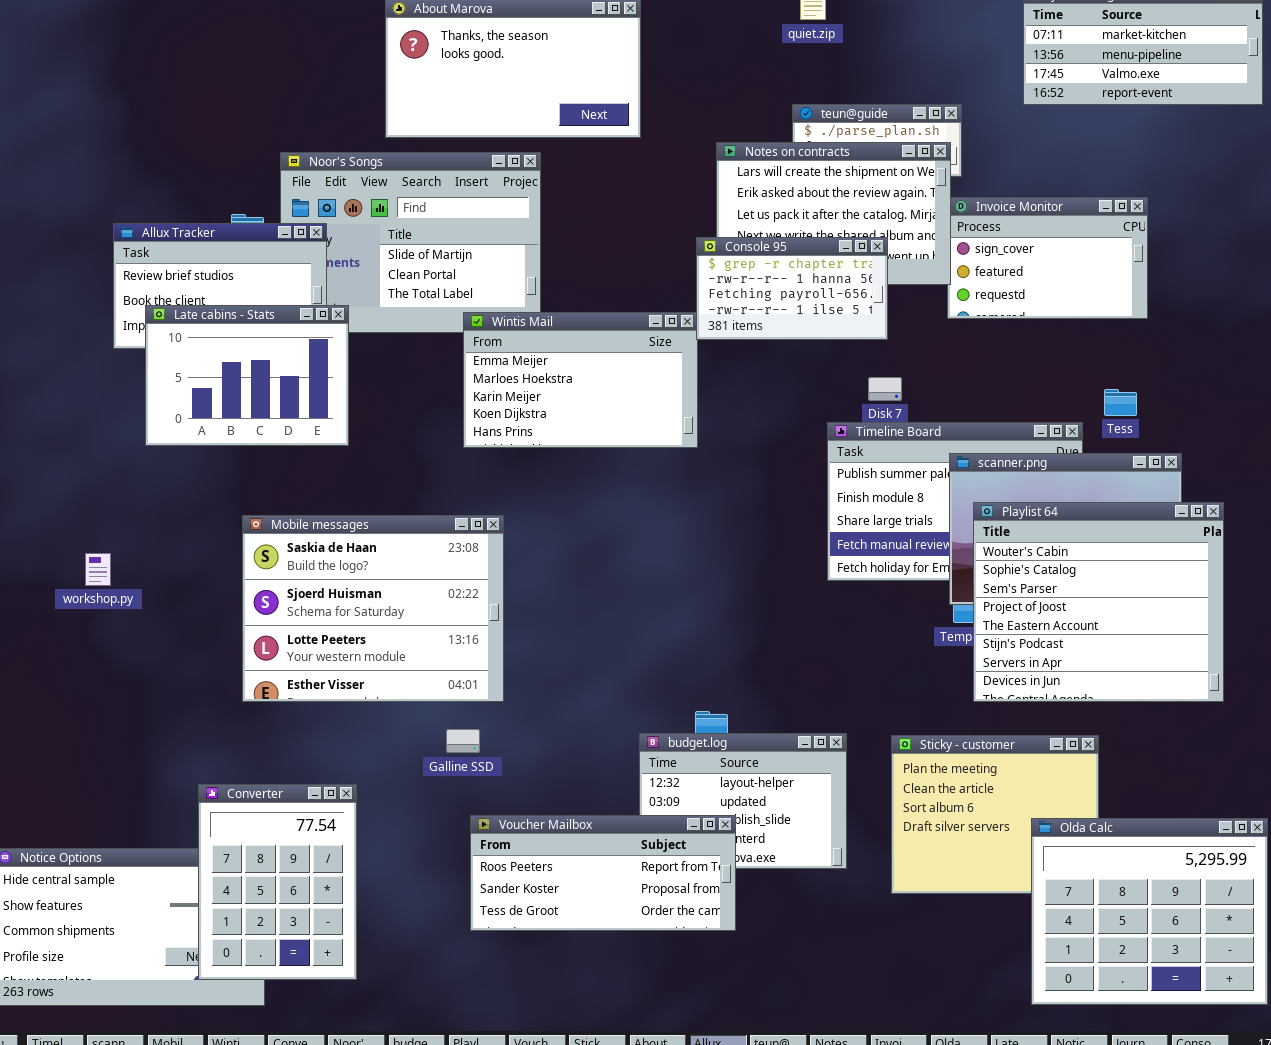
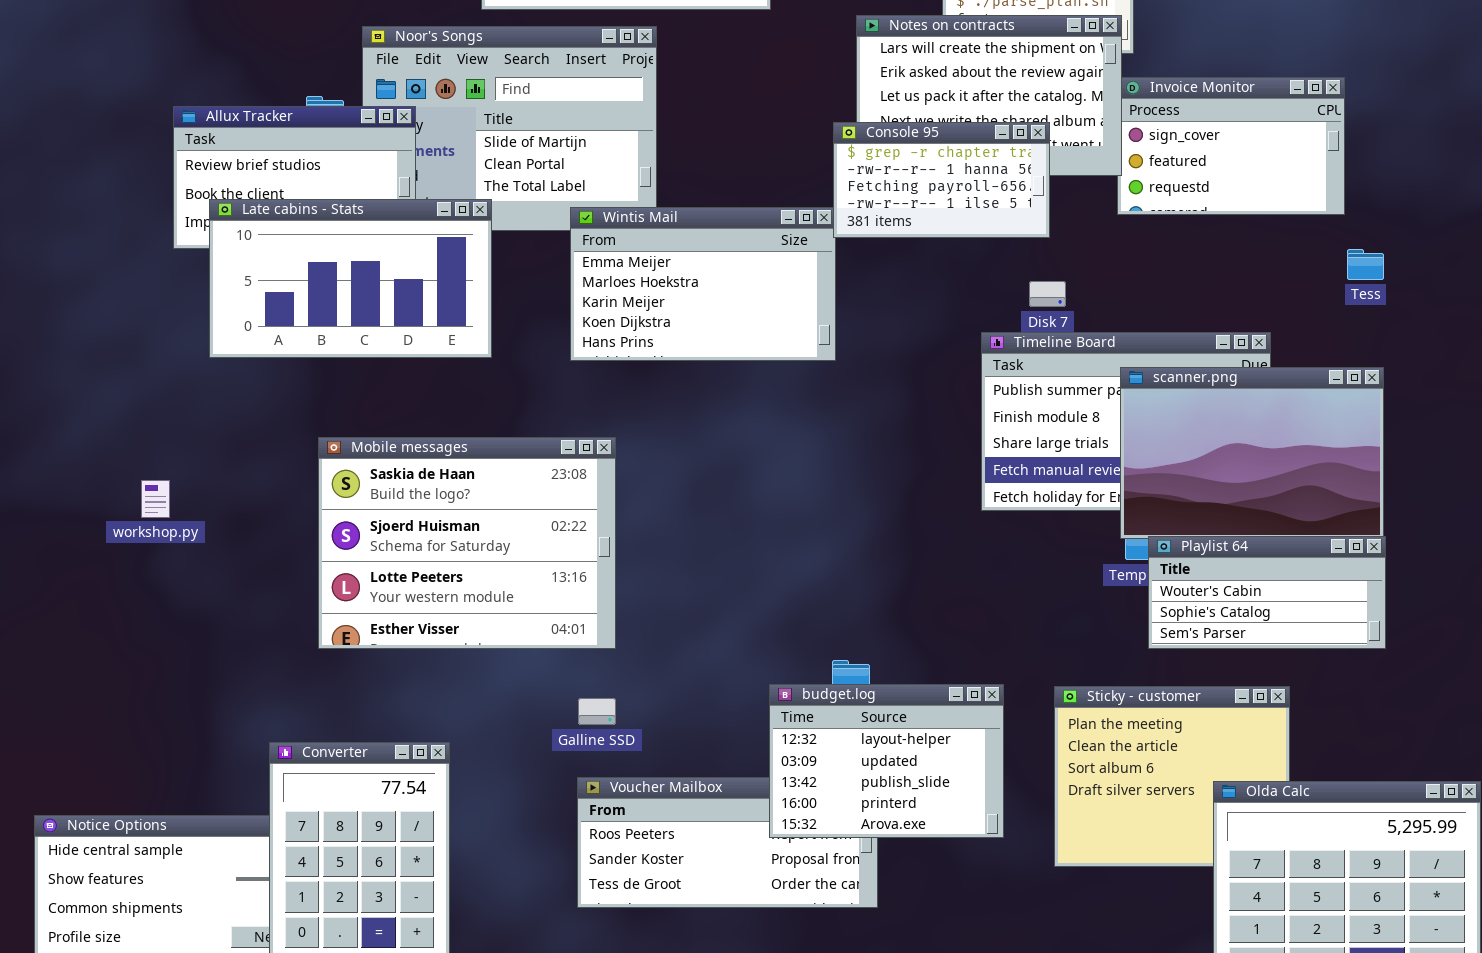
Late cabins - Stats: [145,305,349,446] -> [209,199,492,358], resized
Tess: [1104,389,1137,416] -> [1347,249,1384,280], moved
Playlist 64: [973,502,1224,702] -> [1148,536,1386,649], resized
Galline SSD: [446,729,480,753] -> [578,698,616,725], moved
budget.log: [639,733,847,869] -> [769,684,1004,838], raised

